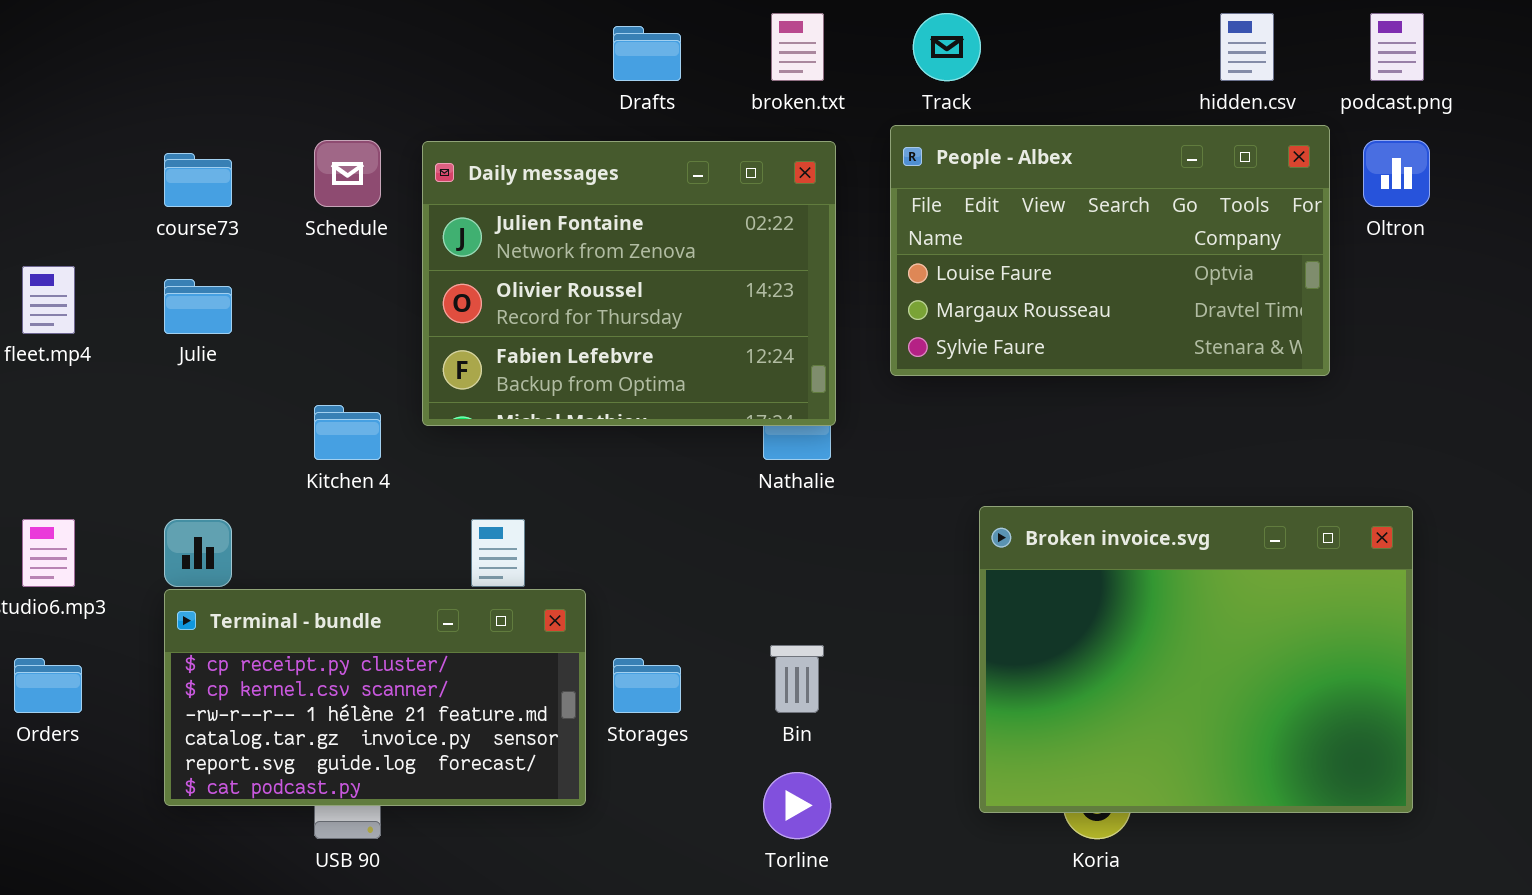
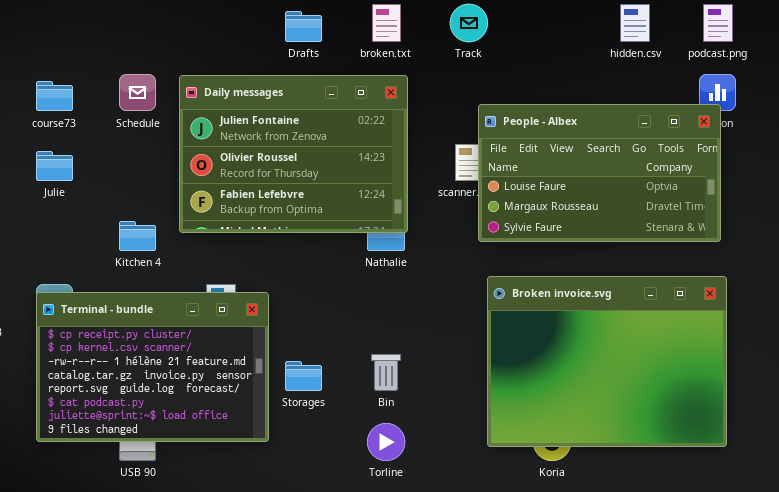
People - Albex: [890,125,1330,376] -> [478,104,721,242], moved
Terminal - bundle: [164,589,586,806] -> [36,292,269,442], resized

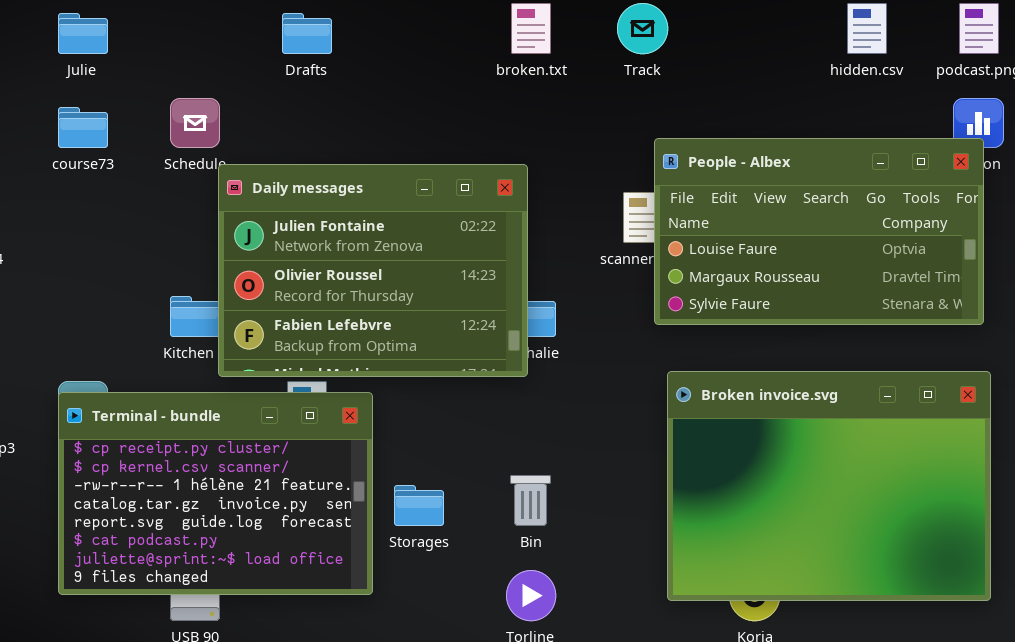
Drafts: [285,11,322,42] -> [282,13,332,54], moved
Daily messages: [179,75,408,233] -> [218,164,528,377], moved
Julie: [36,151,73,181] -> [58,13,108,54], moved

